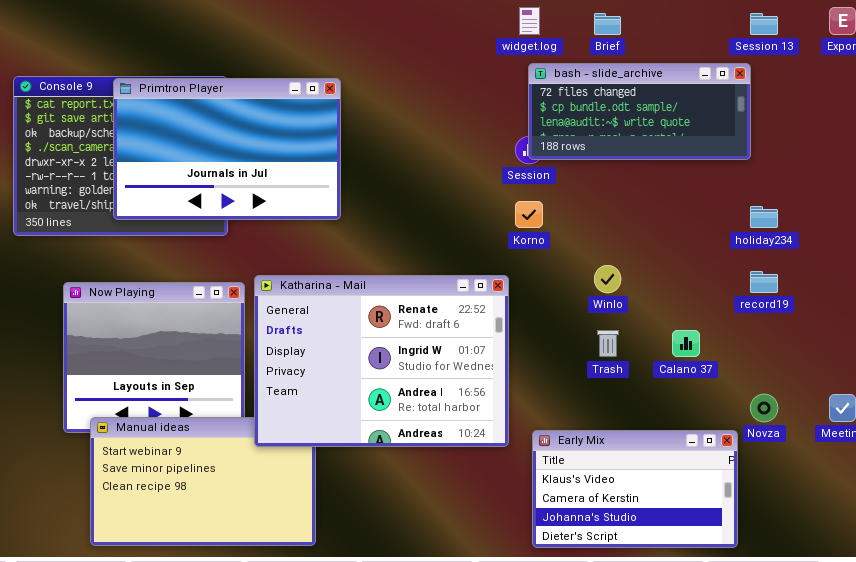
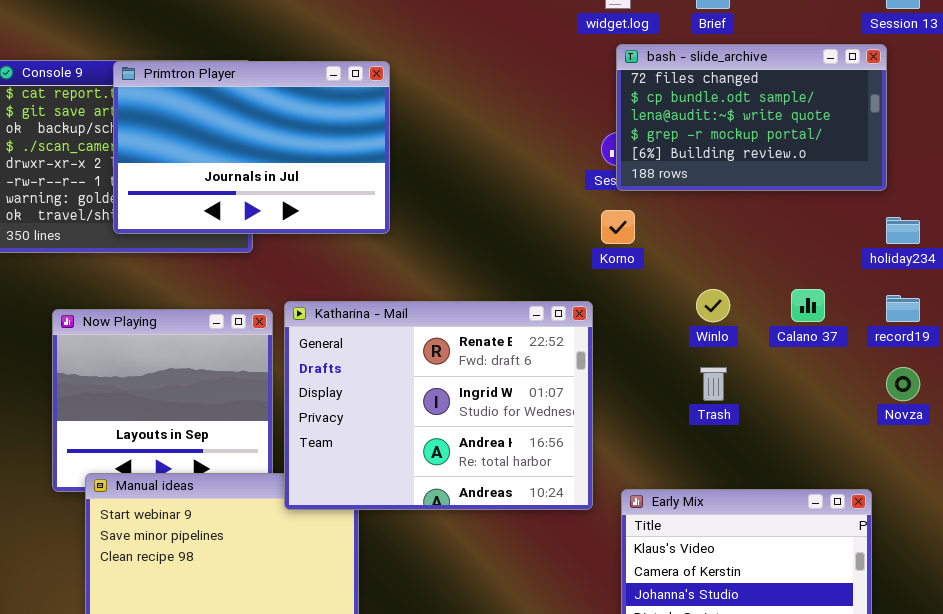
bash - slide_archive: [528,63,751,160] -> [616,44,887,191], resized
Calano 37: [672,330,700,357] -> [791,289,825,322], moved
Novza: [750,394,778,422] -> [886,367,920,401], moved

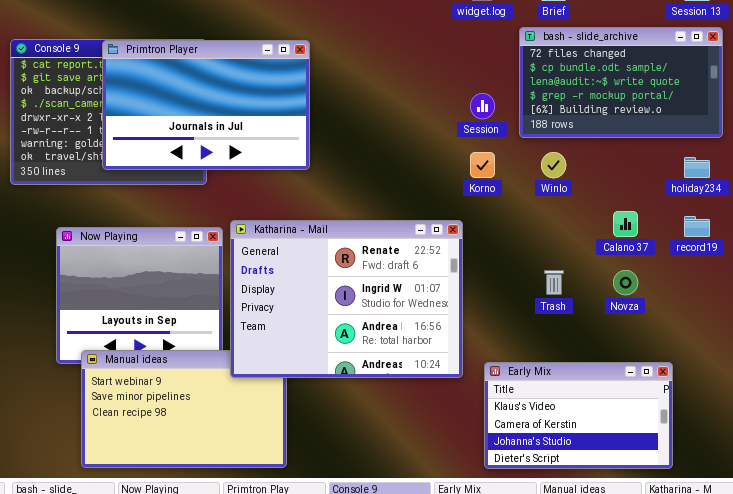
bash - slide_archive: [616,44,887,191] -> [519,27,723,138], moved
Winlo: [696,289,730,322] -> [541,152,566,178], moved
Novza: [886,367,920,401] -> [613,270,638,295], moved

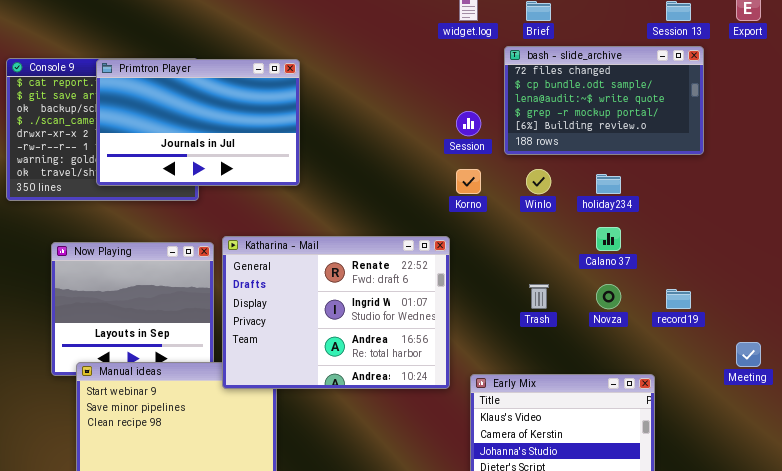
holiday234: [684,157,710,178] -> [596,174,621,194], moved
record19: [684,216,710,237] -> [666,289,691,309], moved

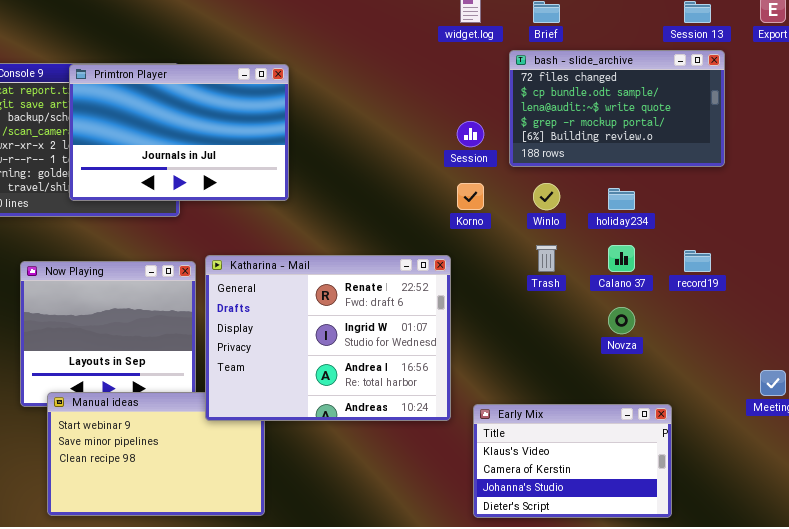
Trash: [529,284,549,309] -> [536,245,557,272], moved
record19: [666,289,691,309] -> [684,250,711,272], moved

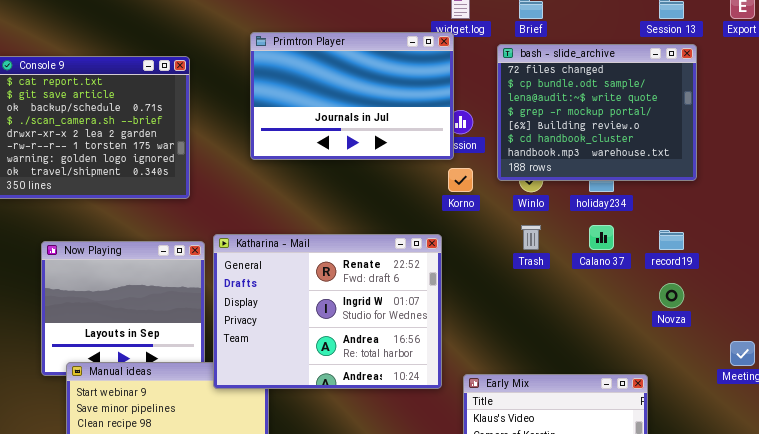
bash - slide_archive: [509,50,725,167] -> [497,44,697,181], resized
Primtron Player: [69,64,289,201] -> [250,32,454,160], moved
Novza: [608,307,635,334] -> [659,283,684,308], moved

